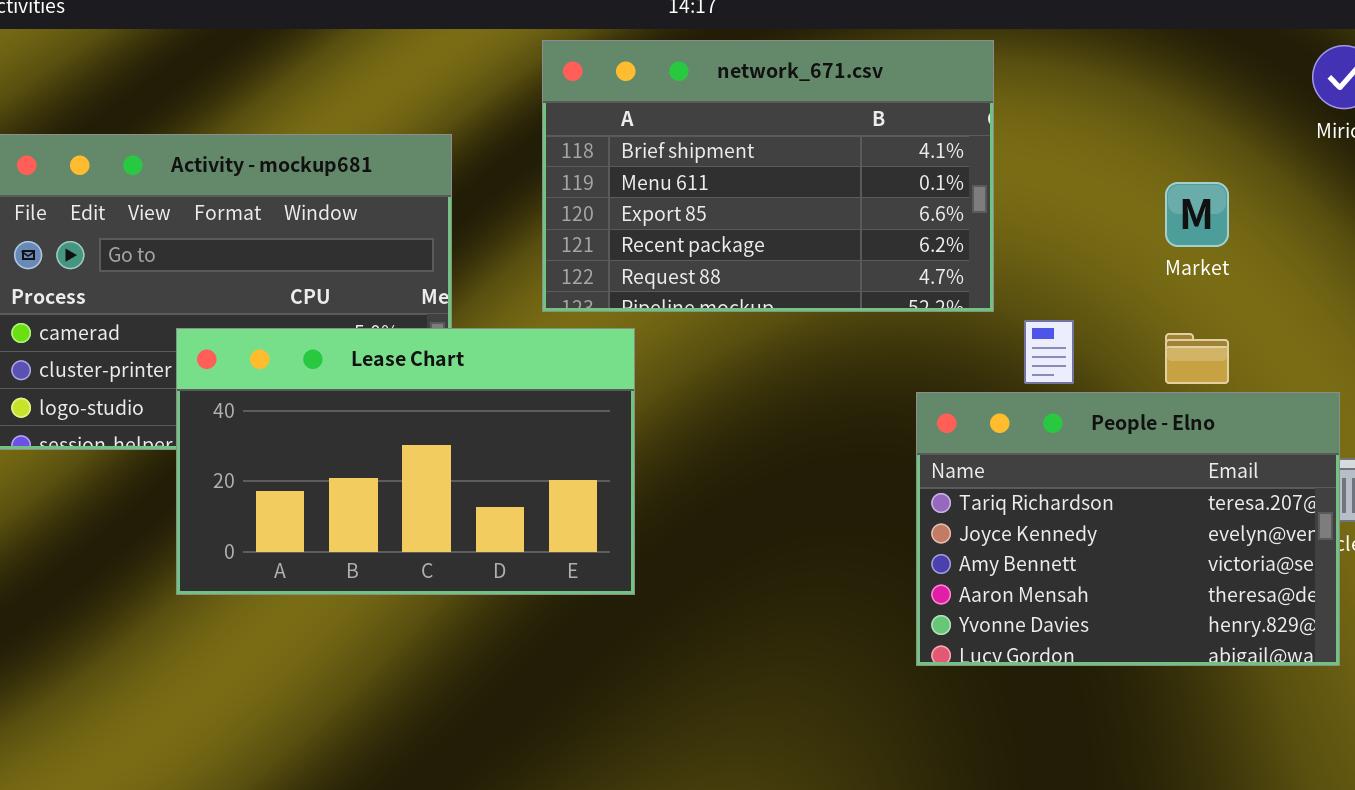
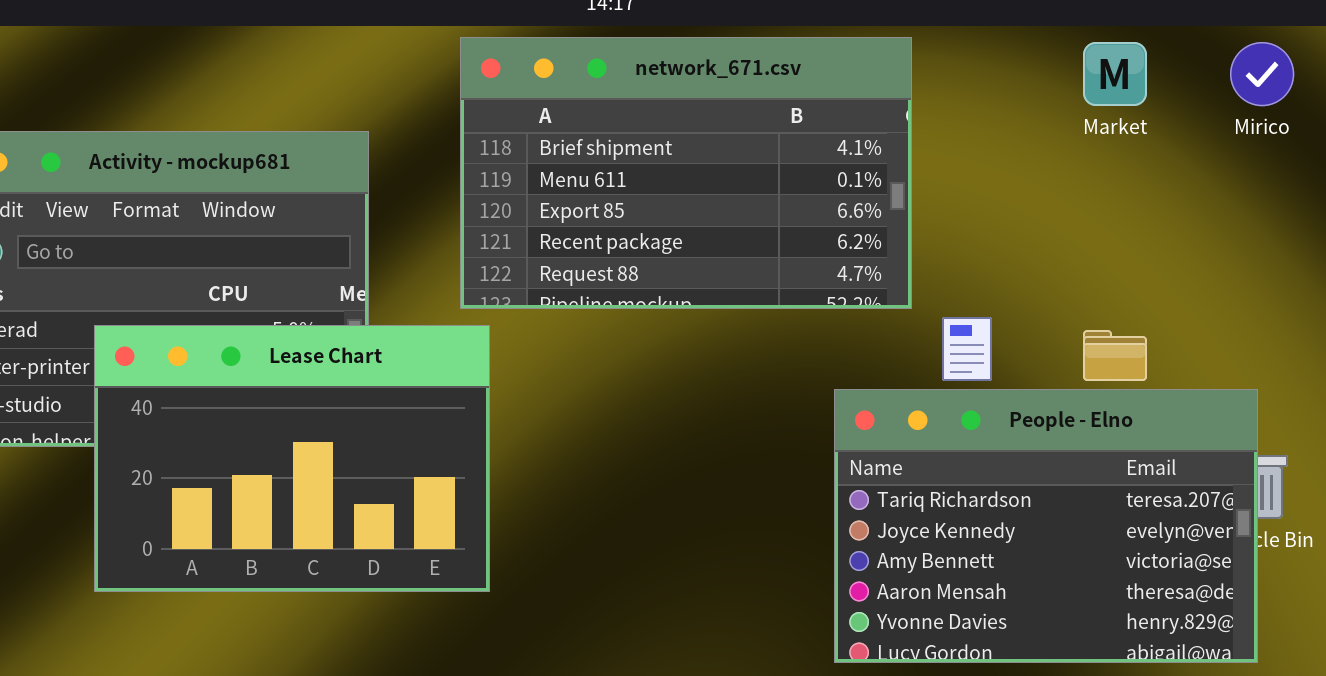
Market: [1165,182,1229,247] -> [1083,42,1147,106], moved
Lease Chart: [176,328,635,595] -> [94,325,490,592], resized

